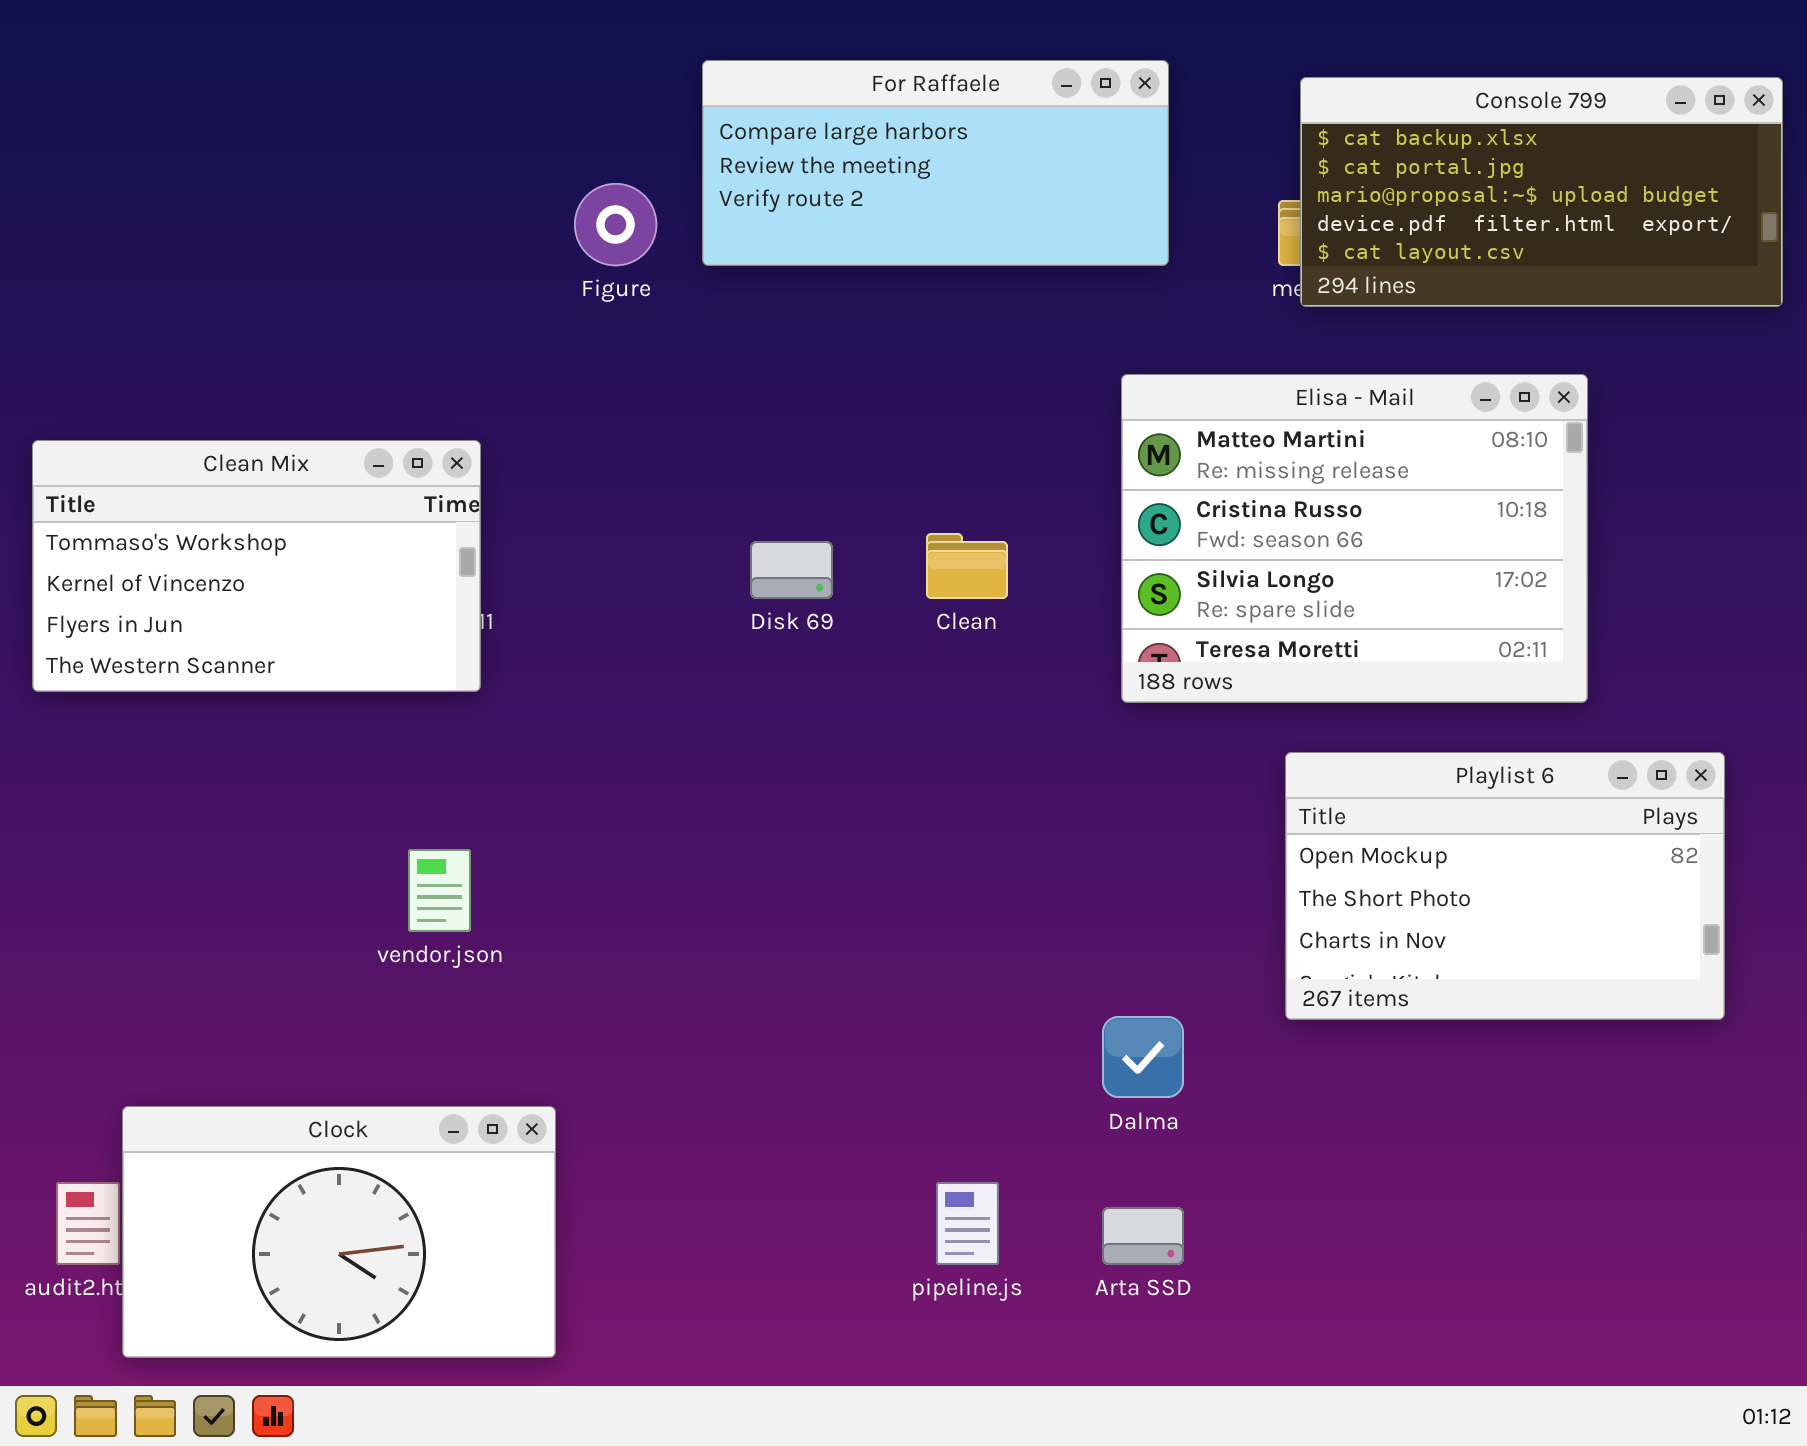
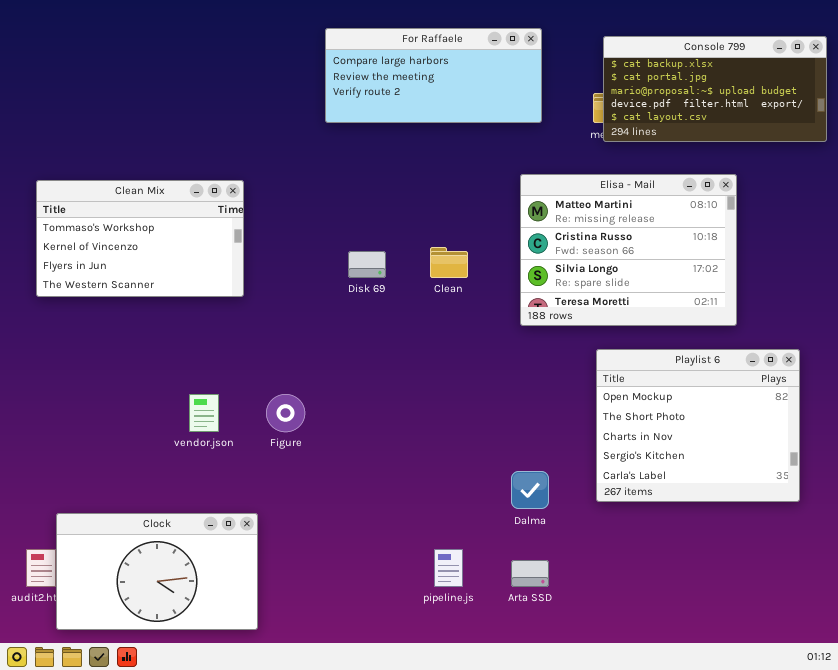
Figure: [574,183,657,266] -> [266,394,305,432], moved
Clean Mix: [32,440,481,692] -> [36,180,244,297], moved
Playlist 6: [1285,752,1725,1020] -> [596,349,800,502], resized

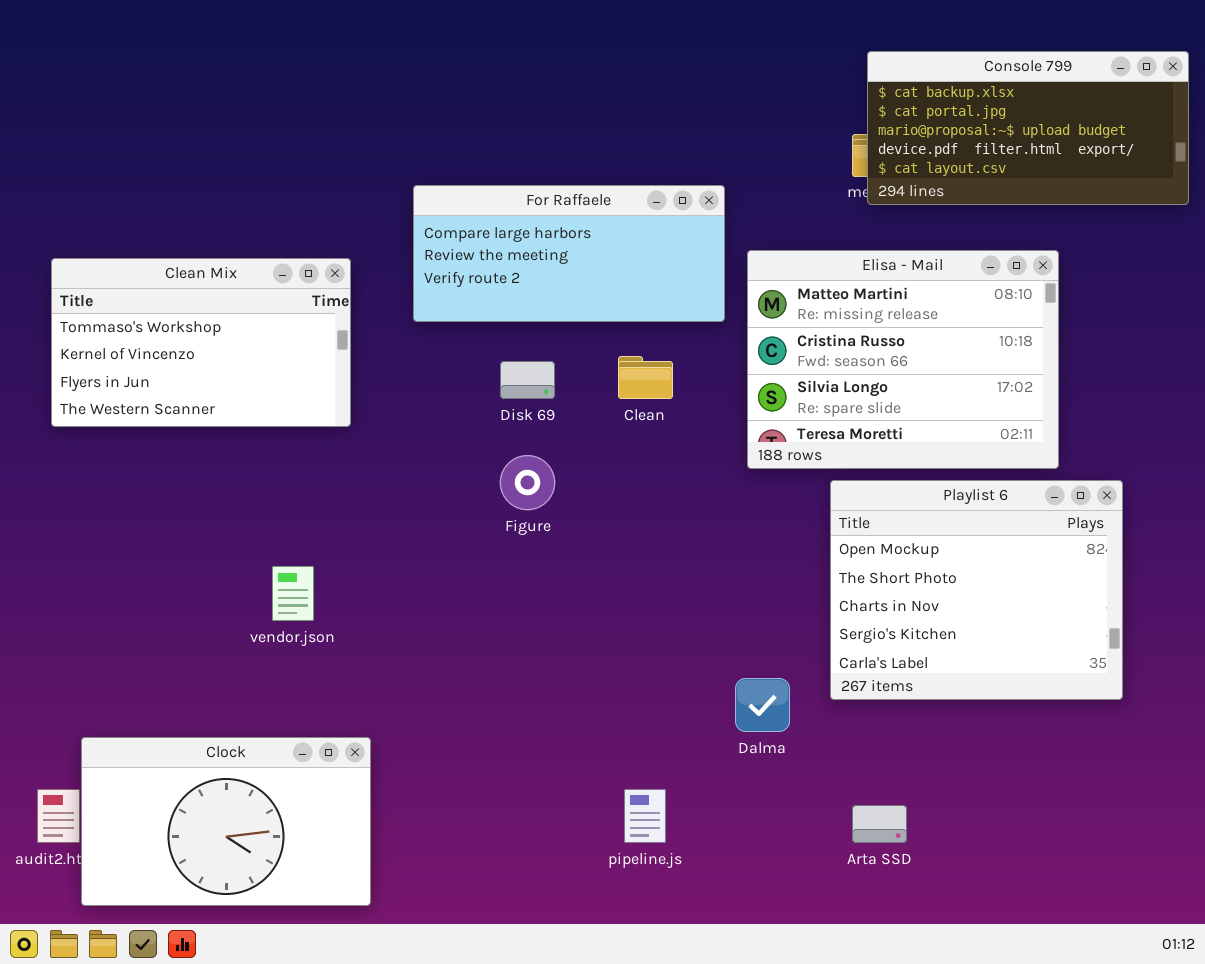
For Raffaele: [325,28,542,123] -> [413,185,725,322], moved
Playlist 6: [596,349,800,502] -> [830,480,1123,700], moved
Figure: [266,394,305,432] -> [500,455,555,510], moved
Arta SSD: [511,560,549,587] -> [852,805,907,843], moved

